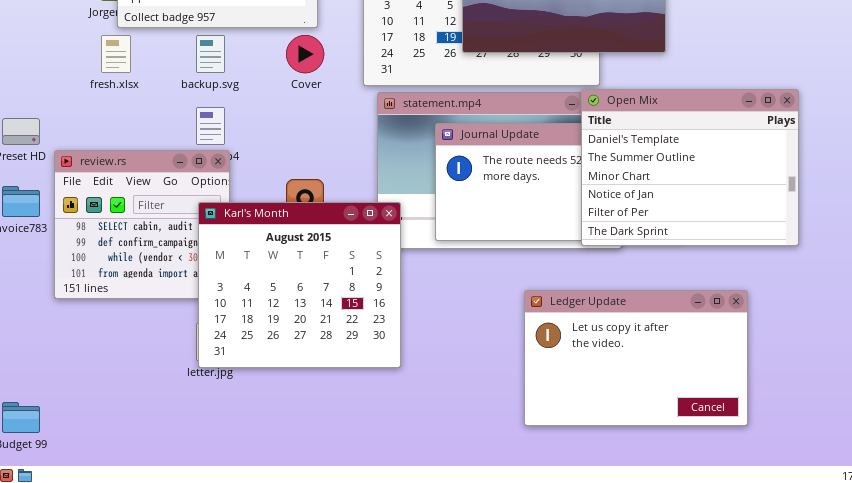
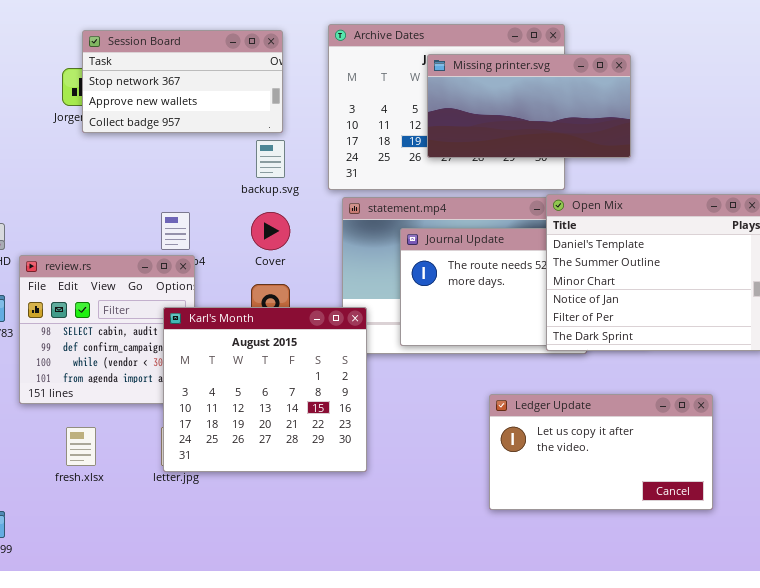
fresh.xlsx: [101,35,131,73] -> [66,427,96,466], moved
backup.svg: [196,35,225,73] -> [256,140,285,178], moved
Cover: [286,35,324,73] -> [251,212,290,250], moved
Ledger Update: [524,290,748,426] -> [489,394,713,510], resized

